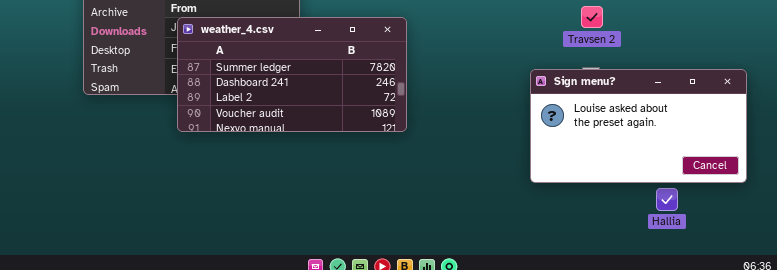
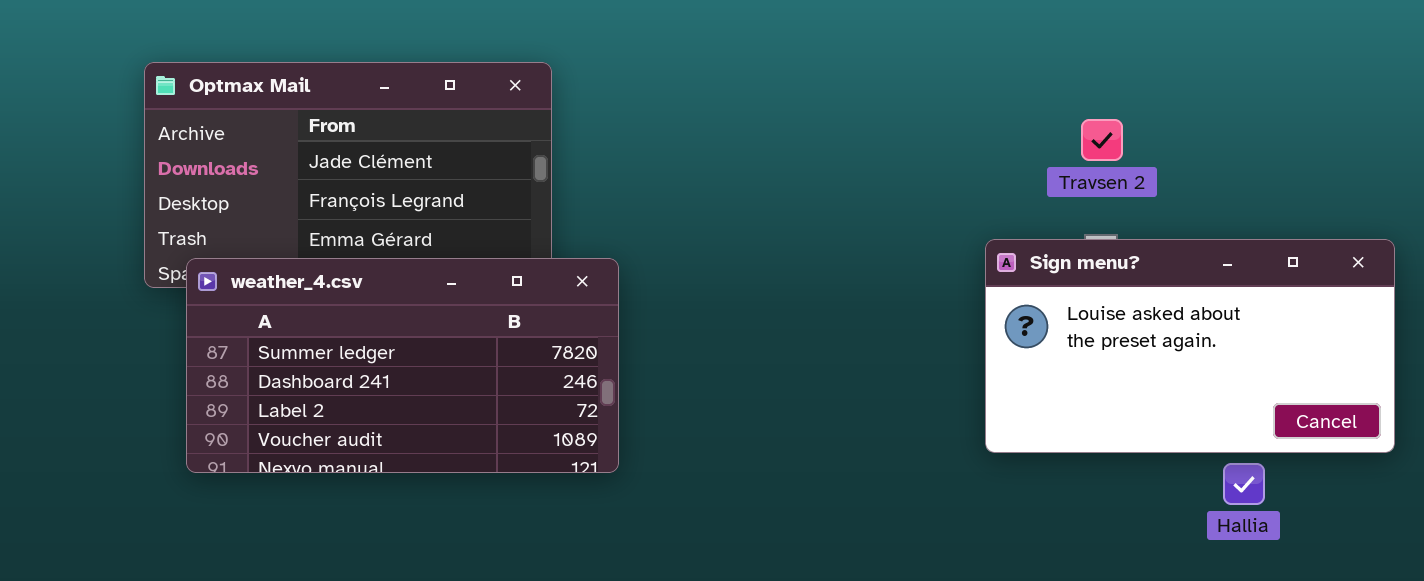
weather_4.csv: [177,17,407,132] -> [186,258,619,473], moved

